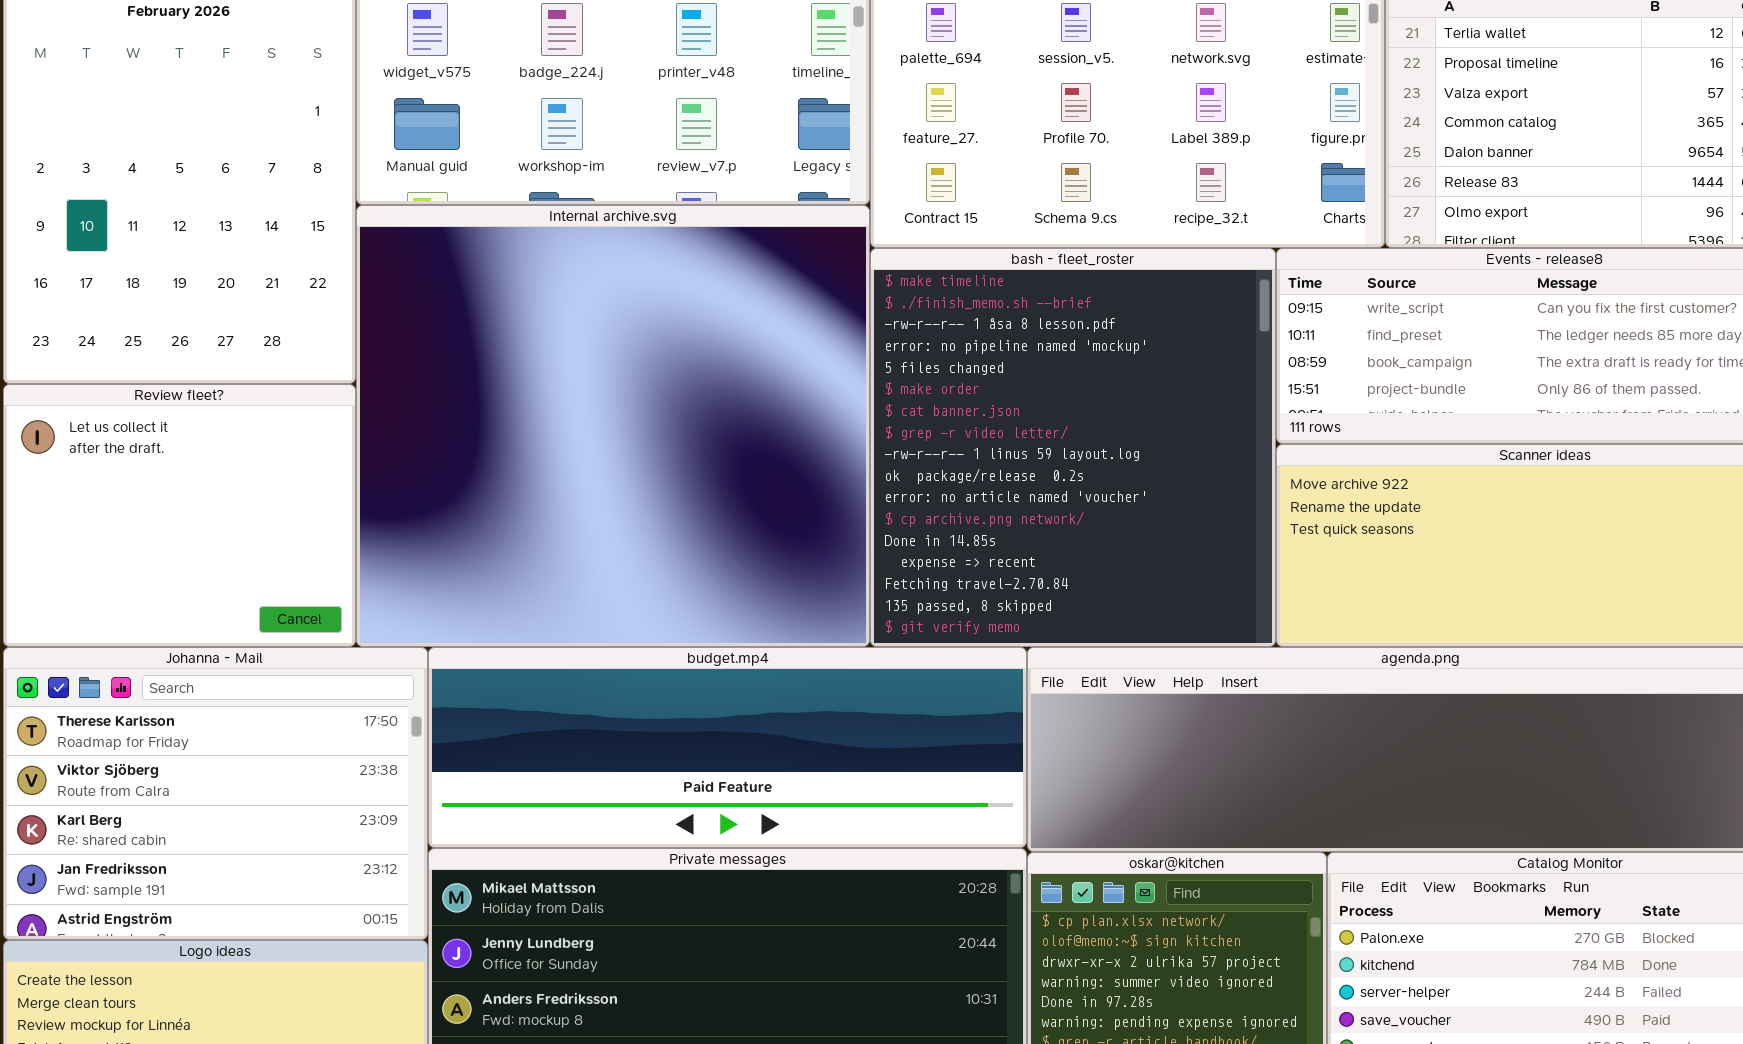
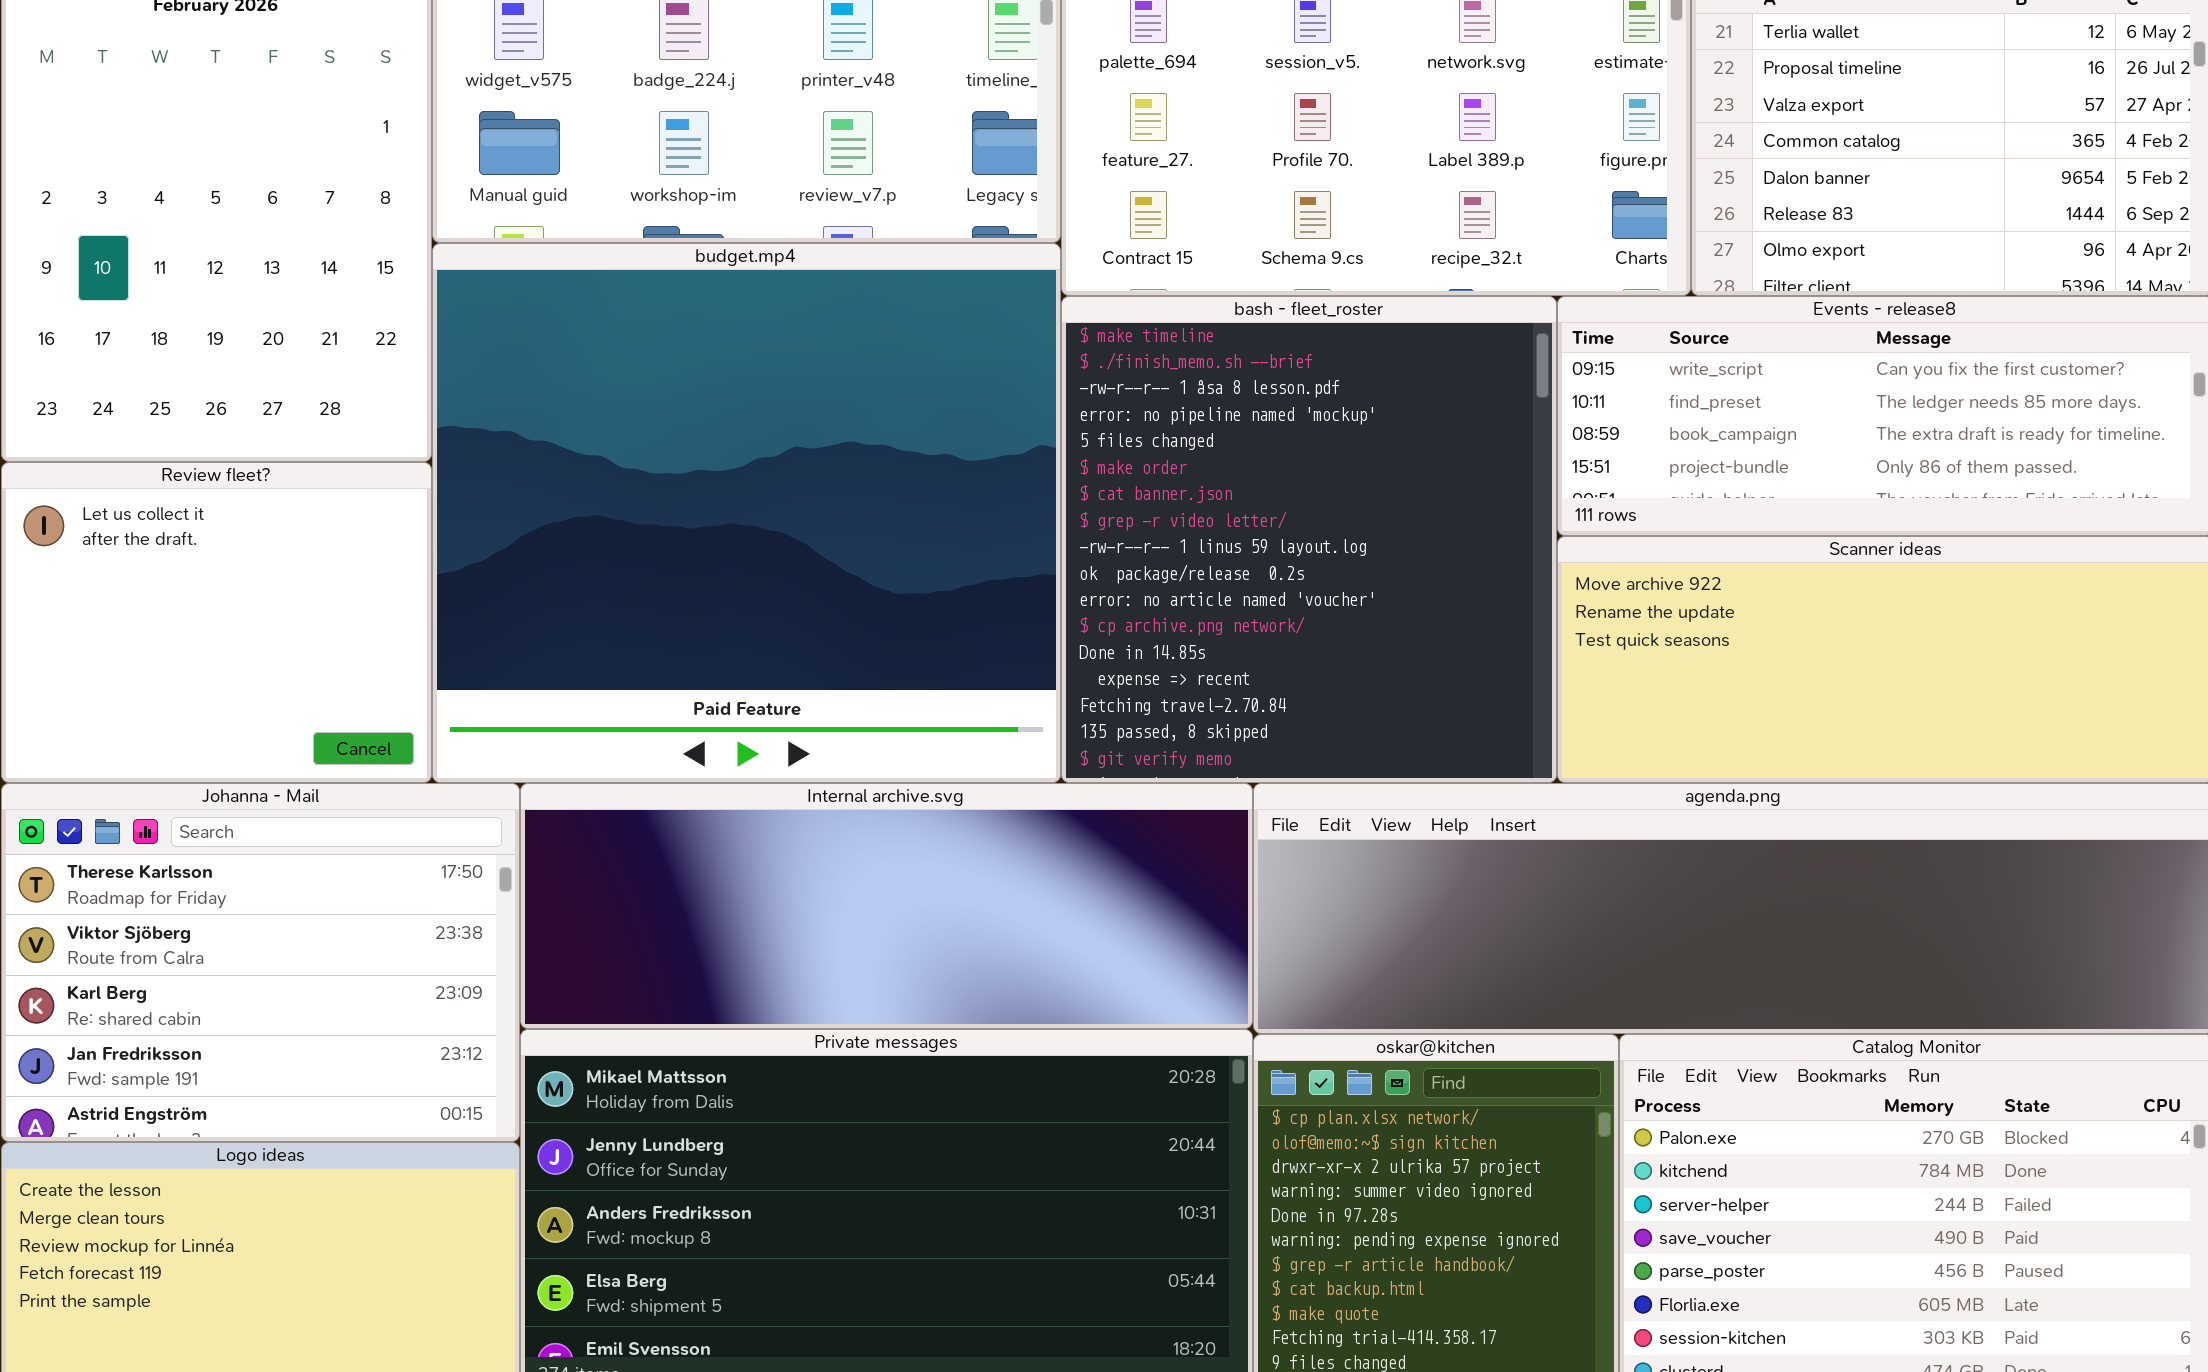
Internal archive.svg: [356,205,870,647] -> [520,783,1253,1029], moved, resized
budget.mp4: [428,647,1027,848] -> [432,243,1061,783], moved, resized

